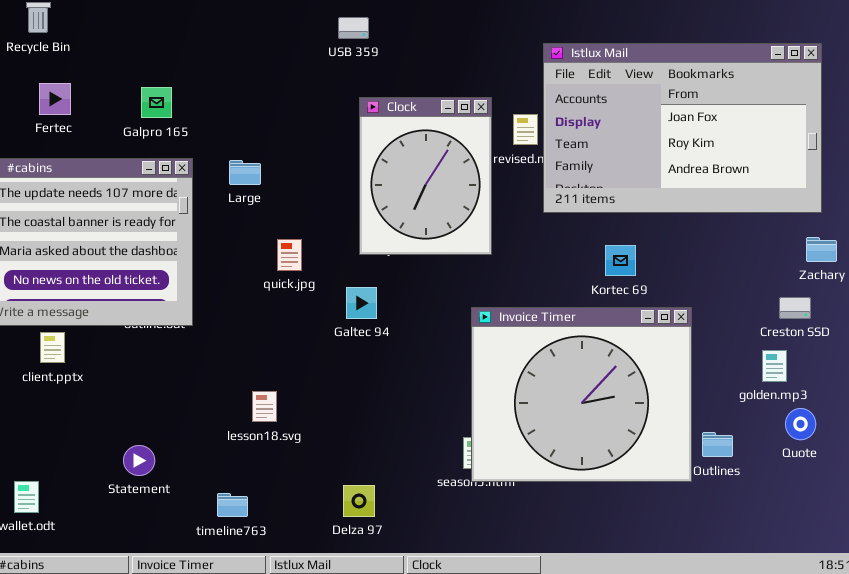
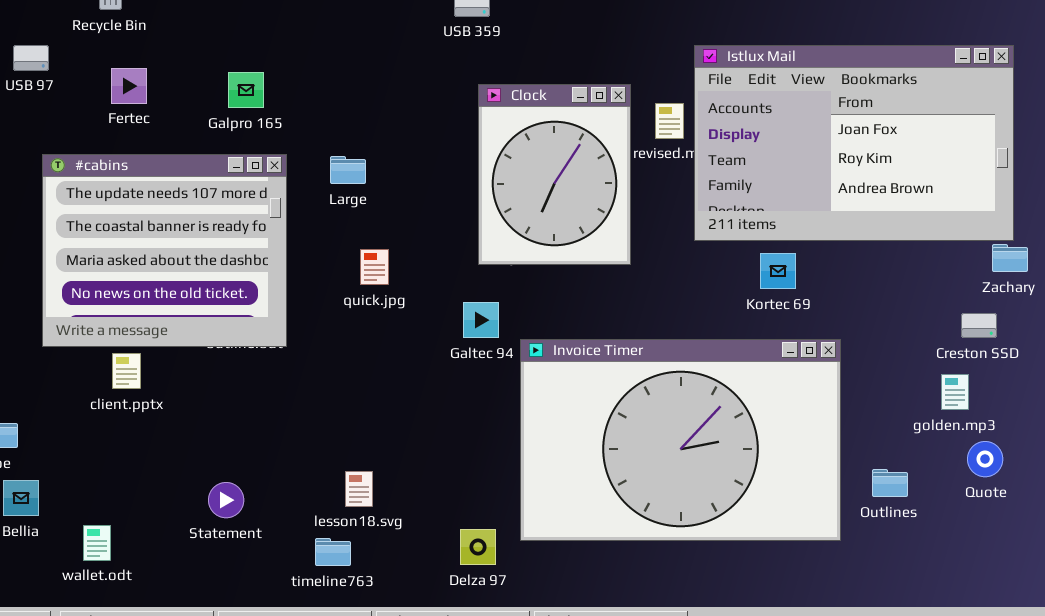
Istlux Mail: [543,43,822,213] -> [694,45,1014,241], moved
quick.jpg: [277,239,302,271] -> [360,249,389,285], moved
Invoice Timer: [471,307,692,482] -> [520,339,841,541], moved, resized
lesson18.svg: [252,391,277,422] -> [345,471,373,507], moved

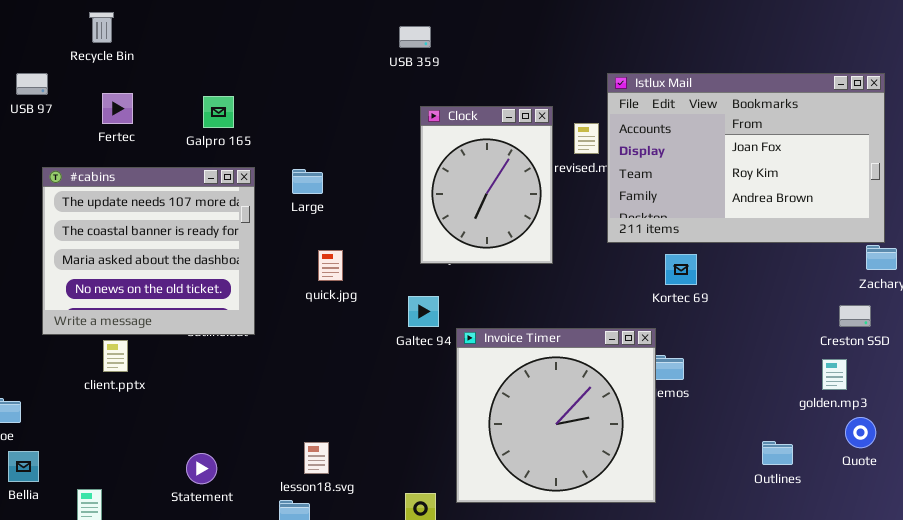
Invoice Timer: [520,339,841,541] -> [456,328,656,503], resized

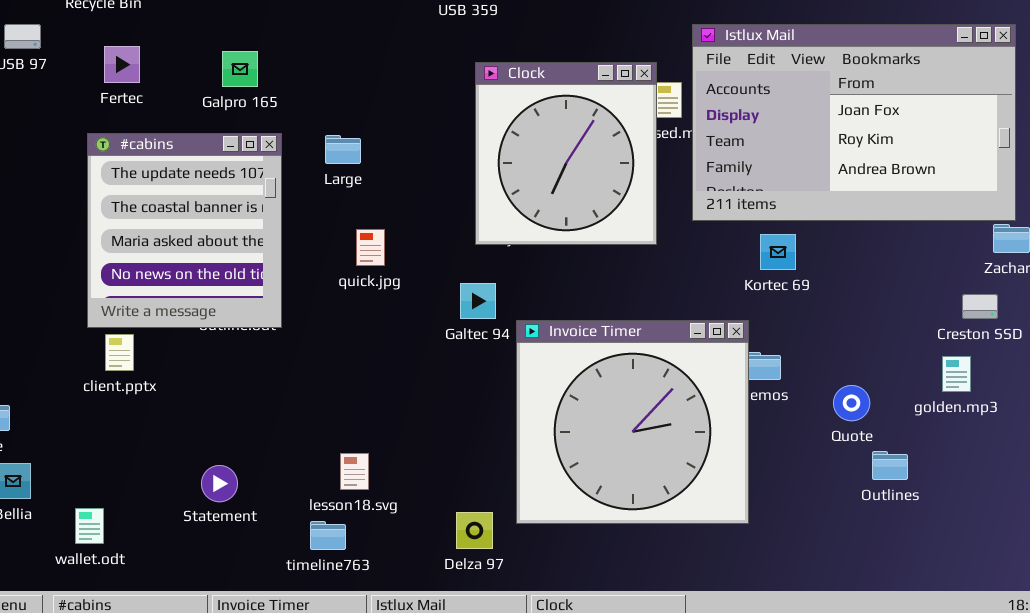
Clock: [420,106,553,264] -> [475,62,657,245], resized
#cabins: [42,167,255,335] -> [87,133,282,328], resized
Quote: [845,417,876,448] -> [833,385,870,421], moved

